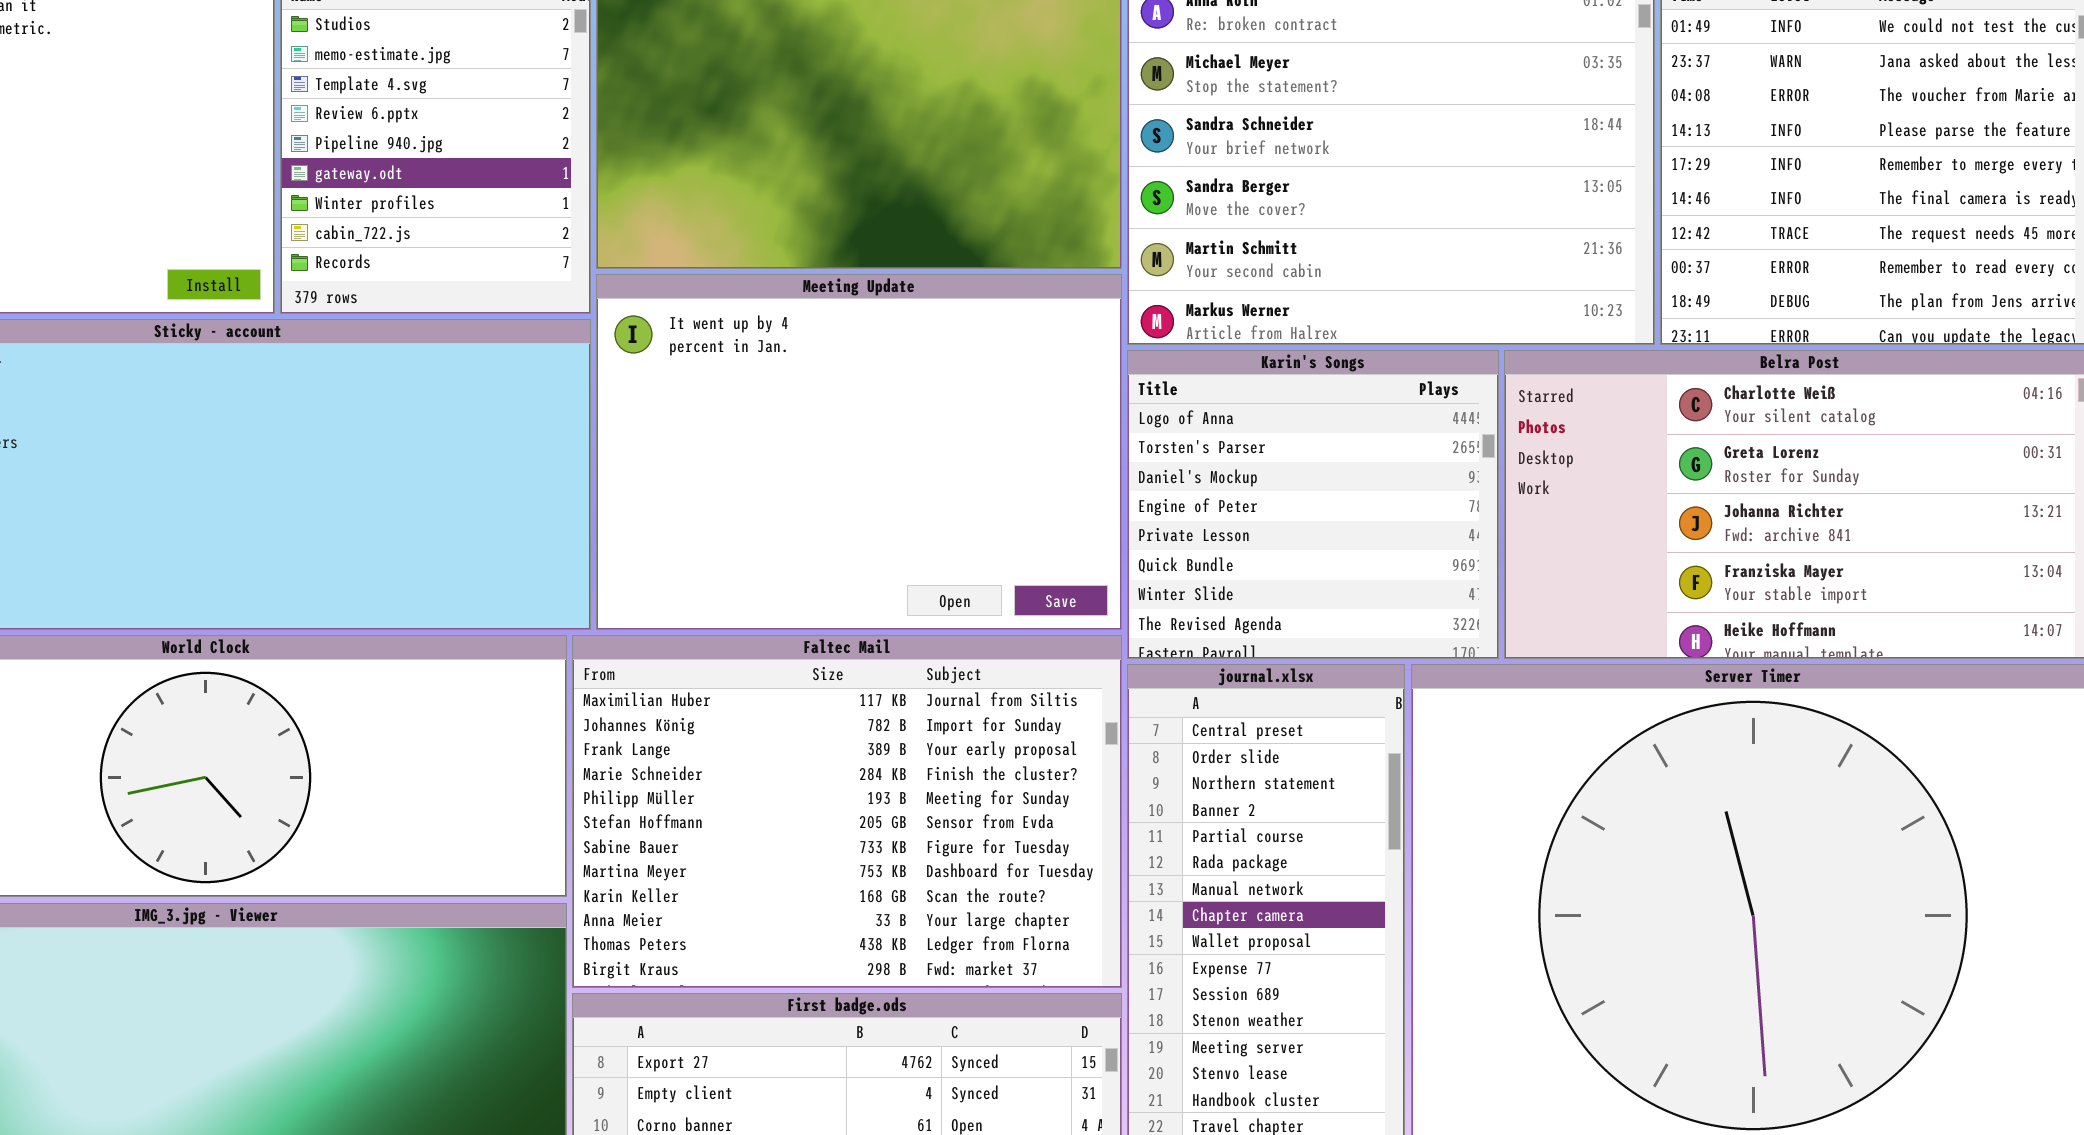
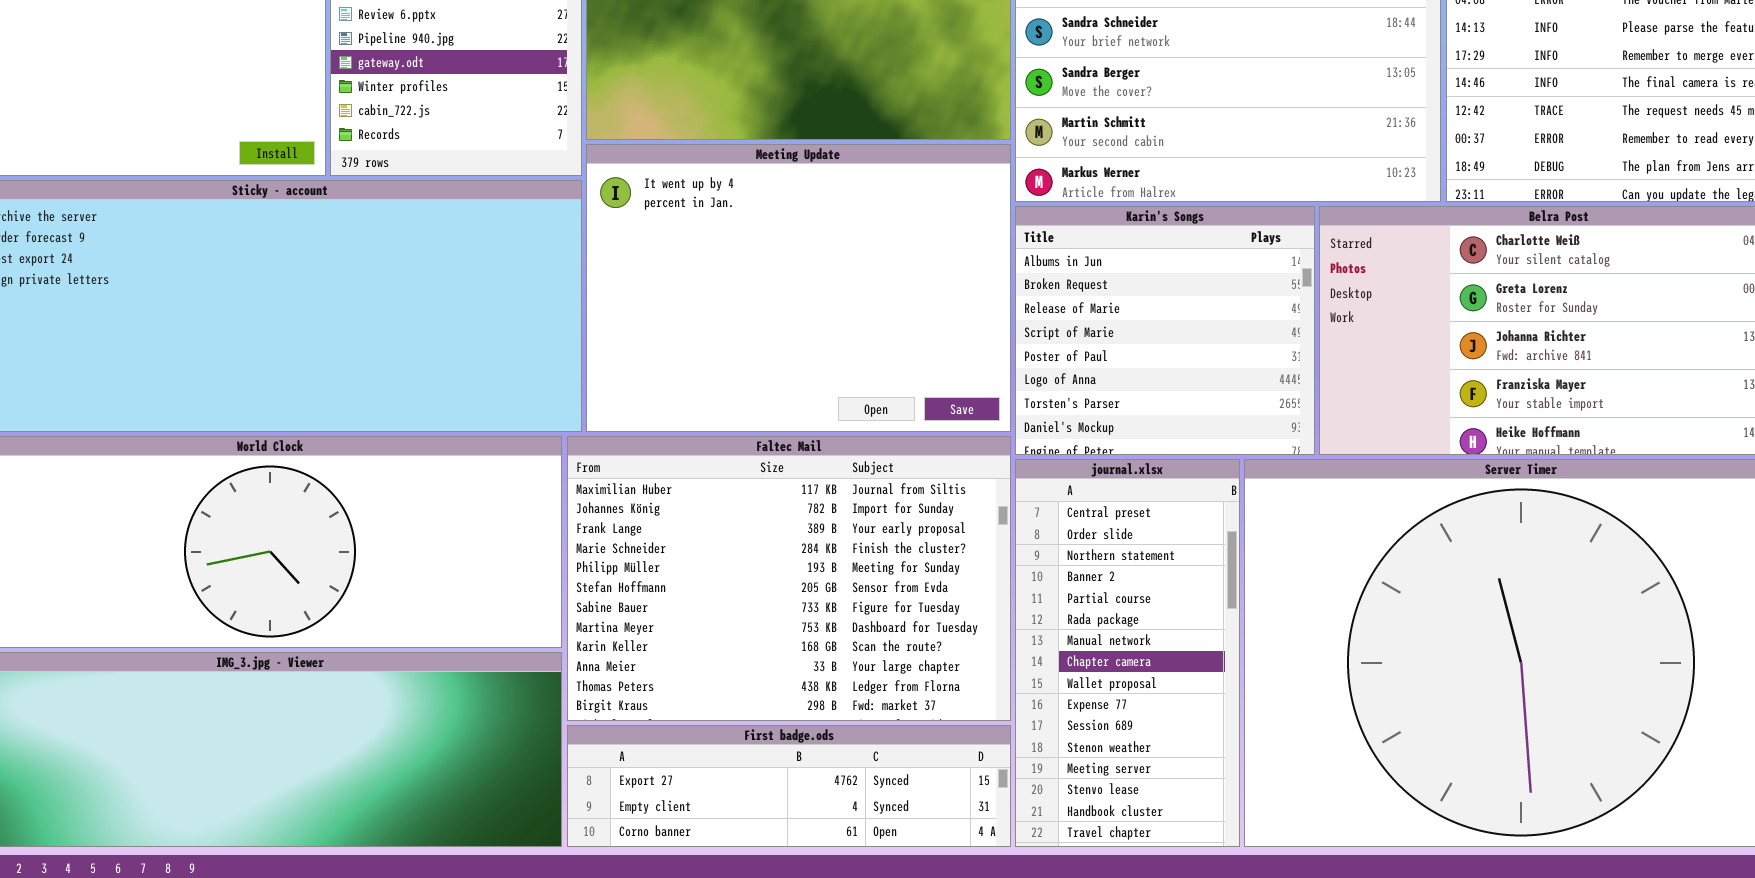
Karin's Songs: [1127,350,1499,659] -> [1015,206,1315,455], scrolled up 5 rows

